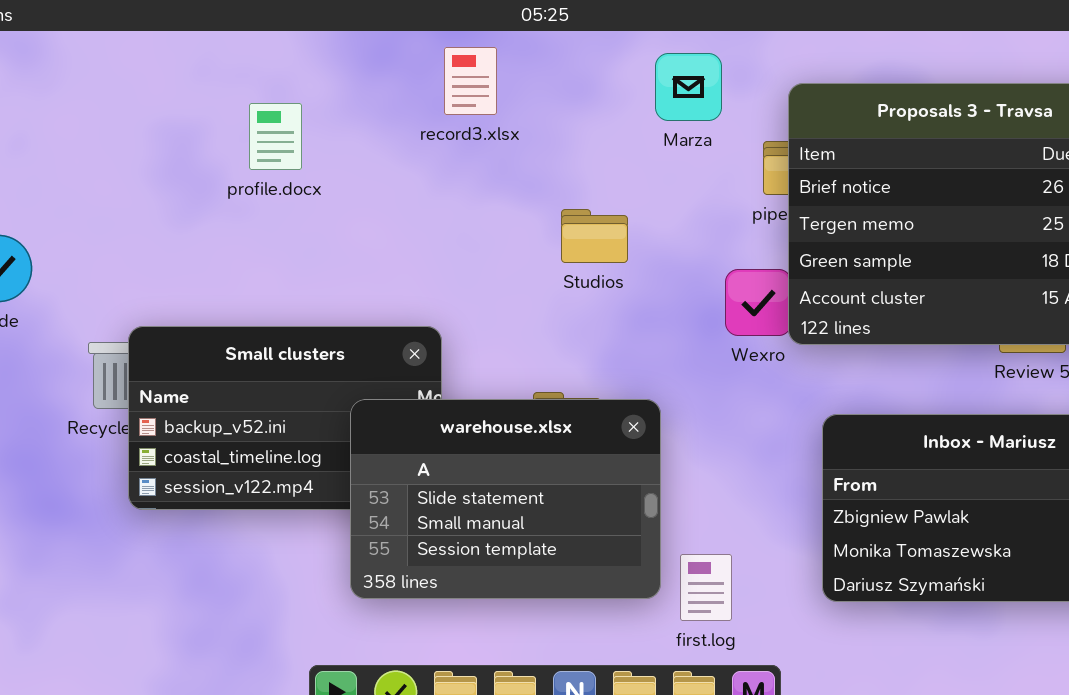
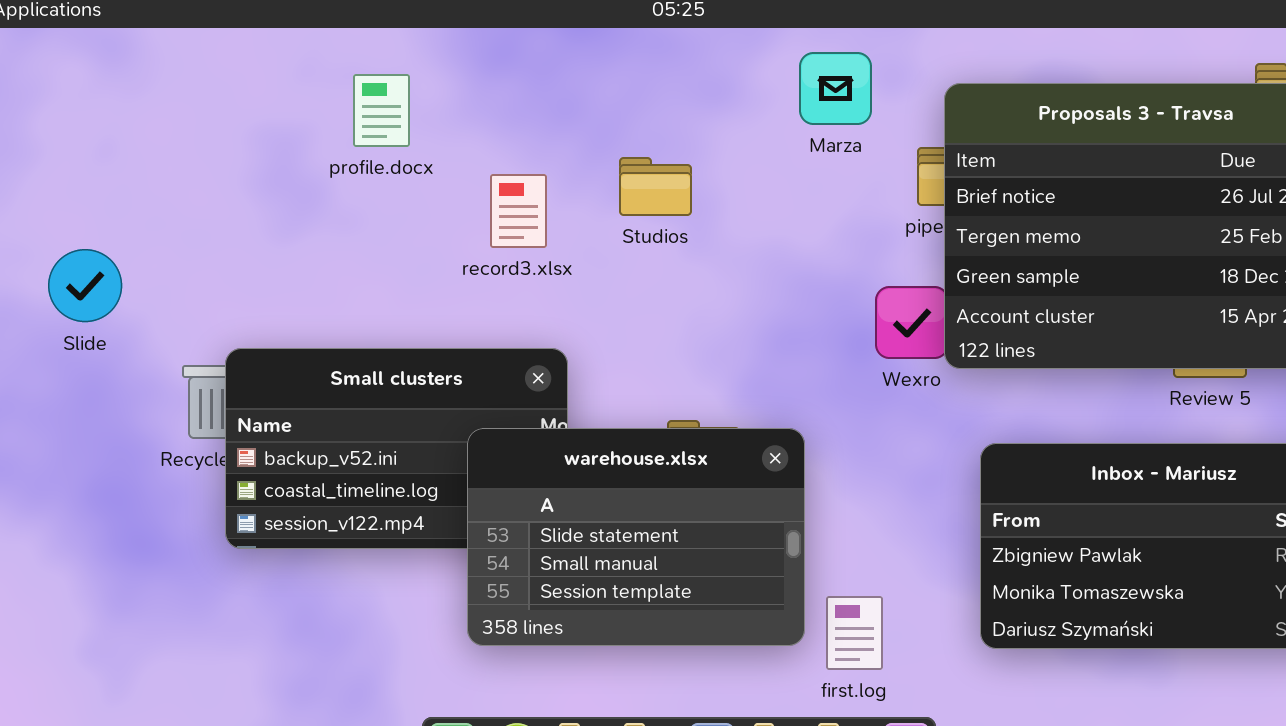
record3.xlsx: [444,47,497,115] -> [490,174,547,248], moved
profile.docx: [249,103,302,170] -> [353,74,410,147], moved
Studios: [561,209,628,263] -> [619,157,692,216], moved

